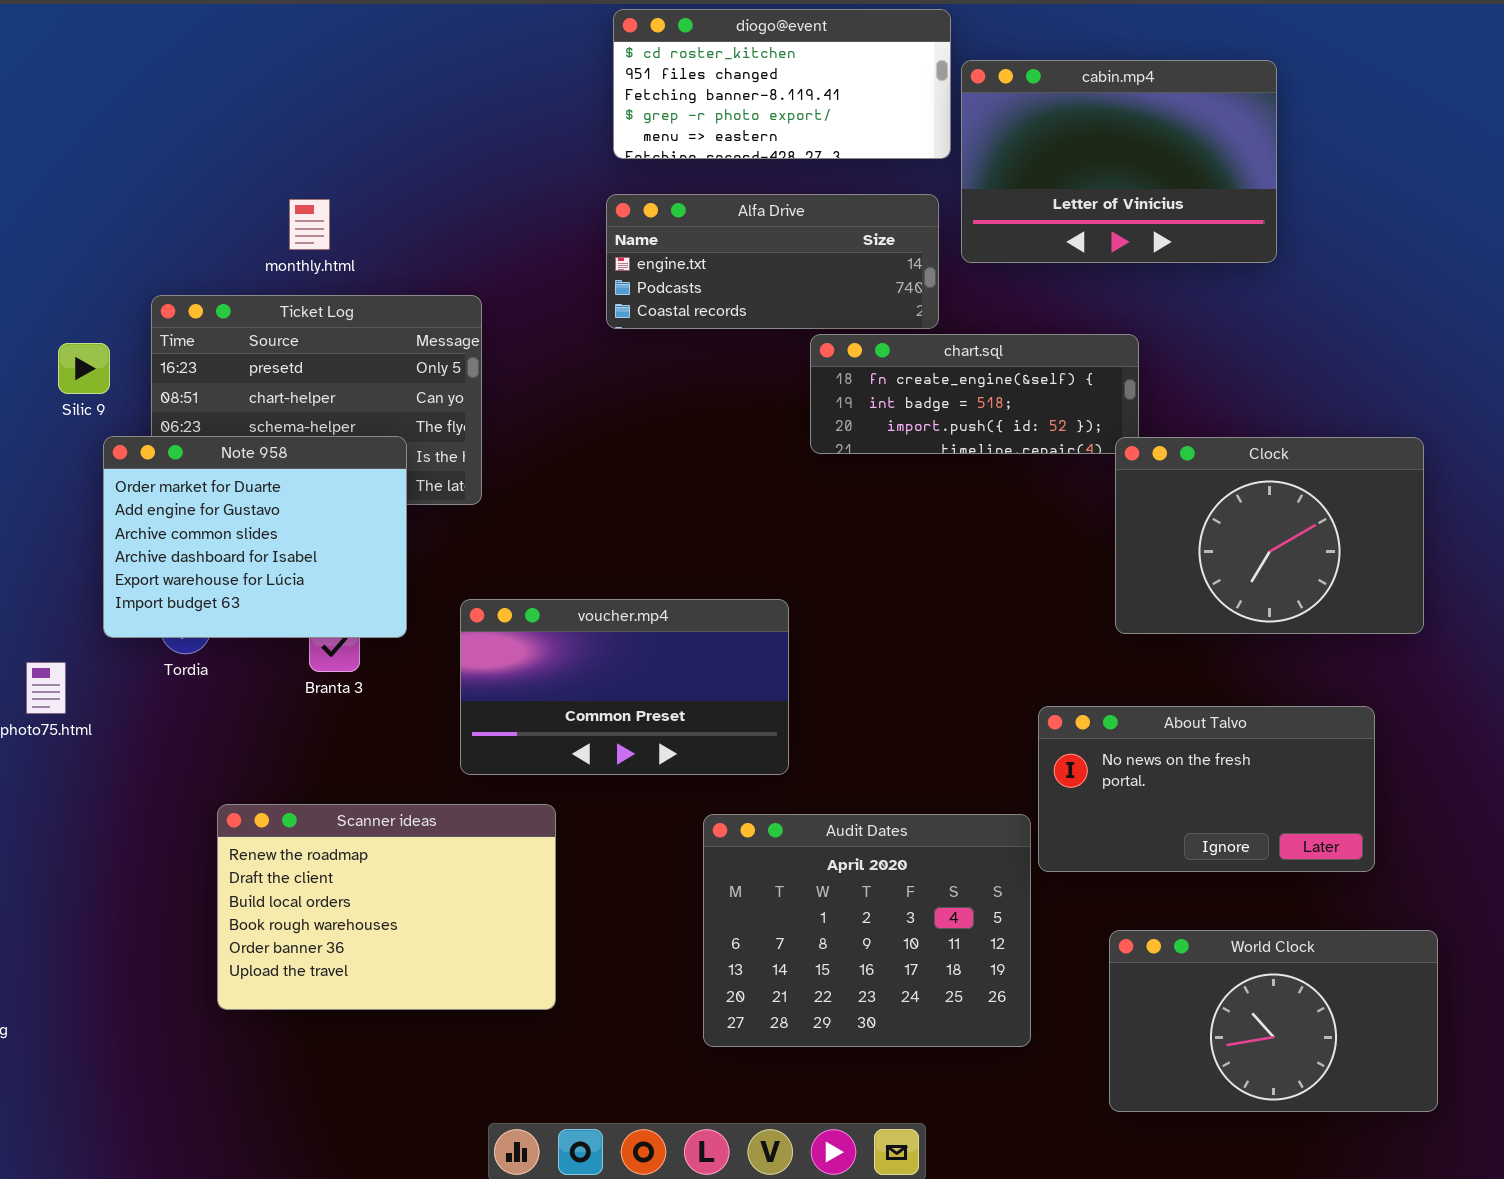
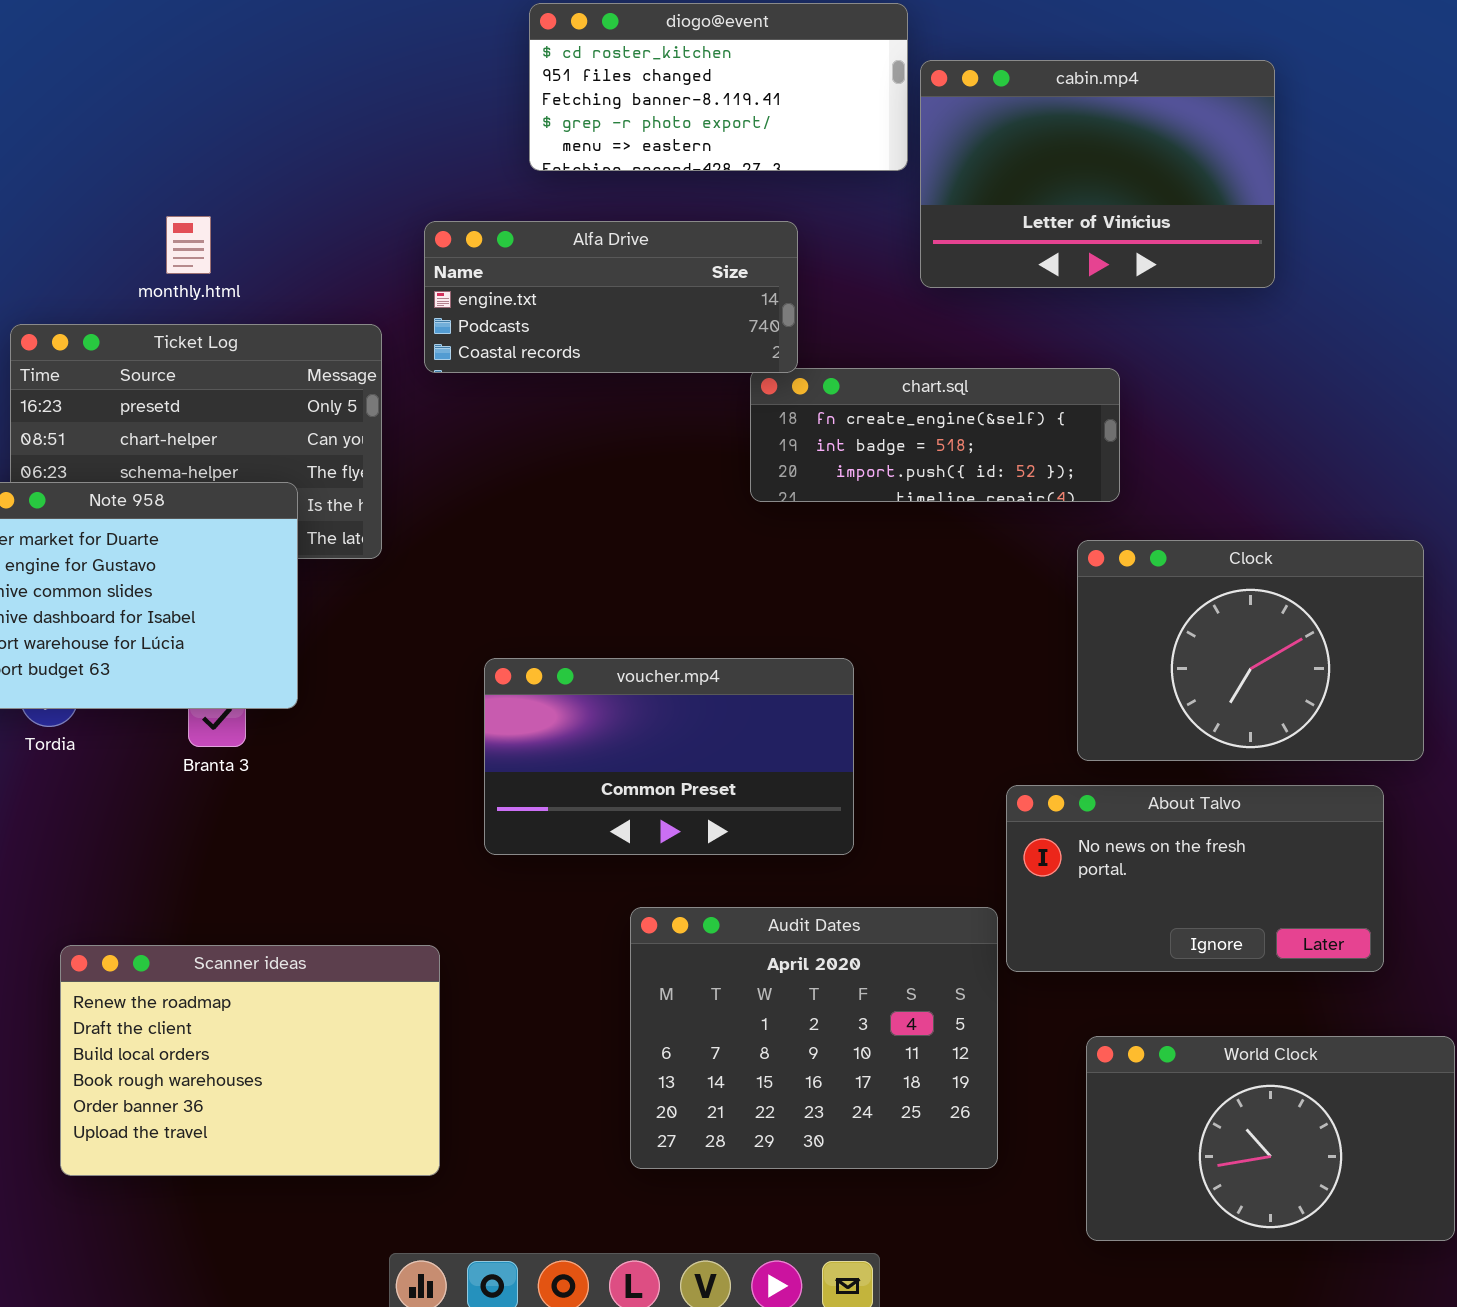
Alfa Drive: [606,194,939,329] -> [424,221,798,373], moved
Clock: [1115,437,1424,634] -> [1077,540,1424,761], moved
voucher.mp4: [460,599,789,775] -> [484,658,854,855], moved
Scanner ideas: [217,804,556,1010] -> [60,945,440,1176], moved

